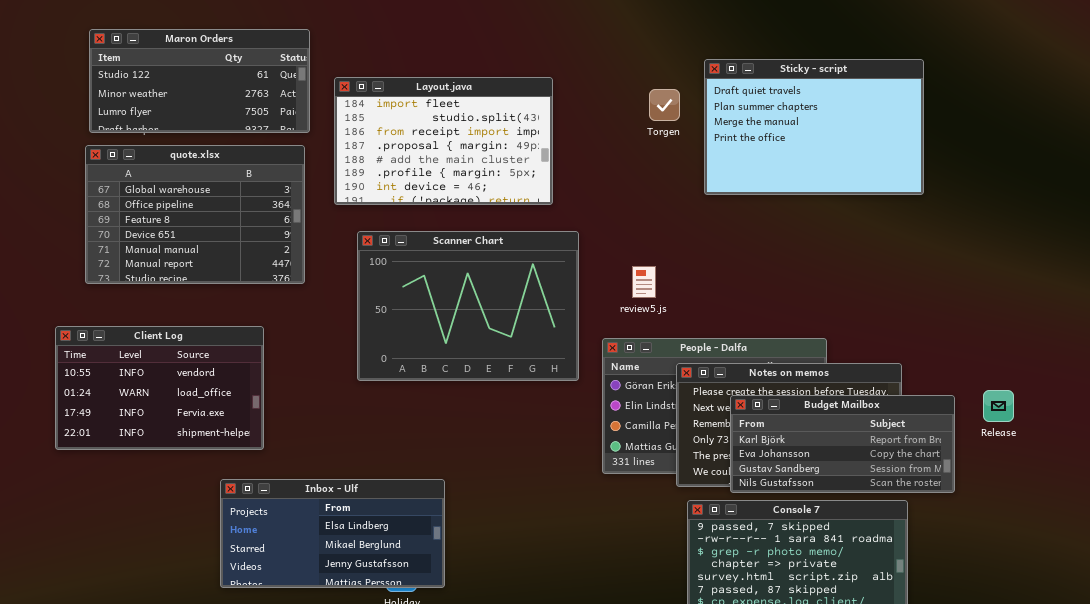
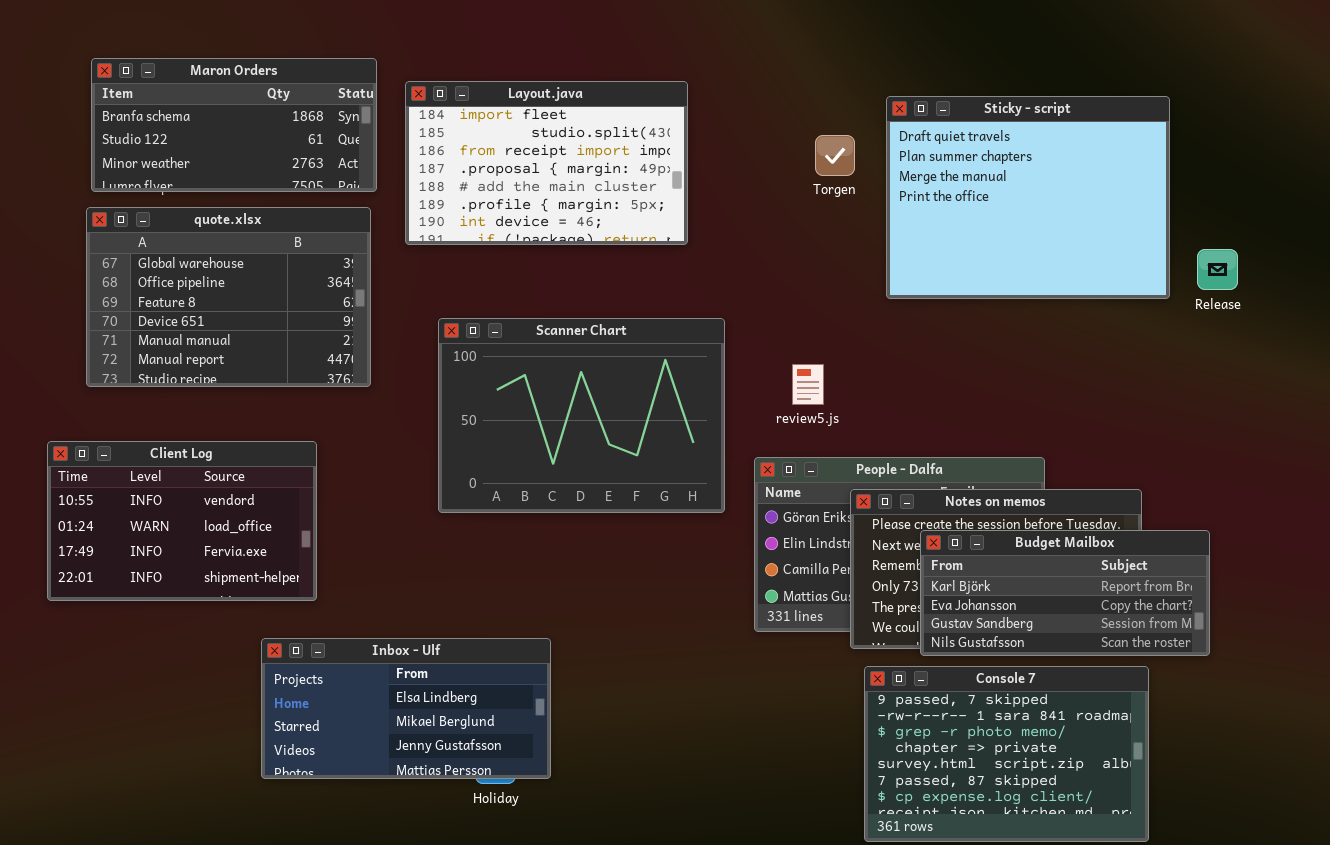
Maron Orders: [89,29,310,133] -> [91,58,377,192], scrolled up 1 row
Sticky - script: [704,59,924,195] -> [886,96,1170,299], resized
Layout.java: [334,77,553,205] -> [405,81,688,245], moved
Release: [983,390,1014,422] -> [1197,249,1238,290], moved

